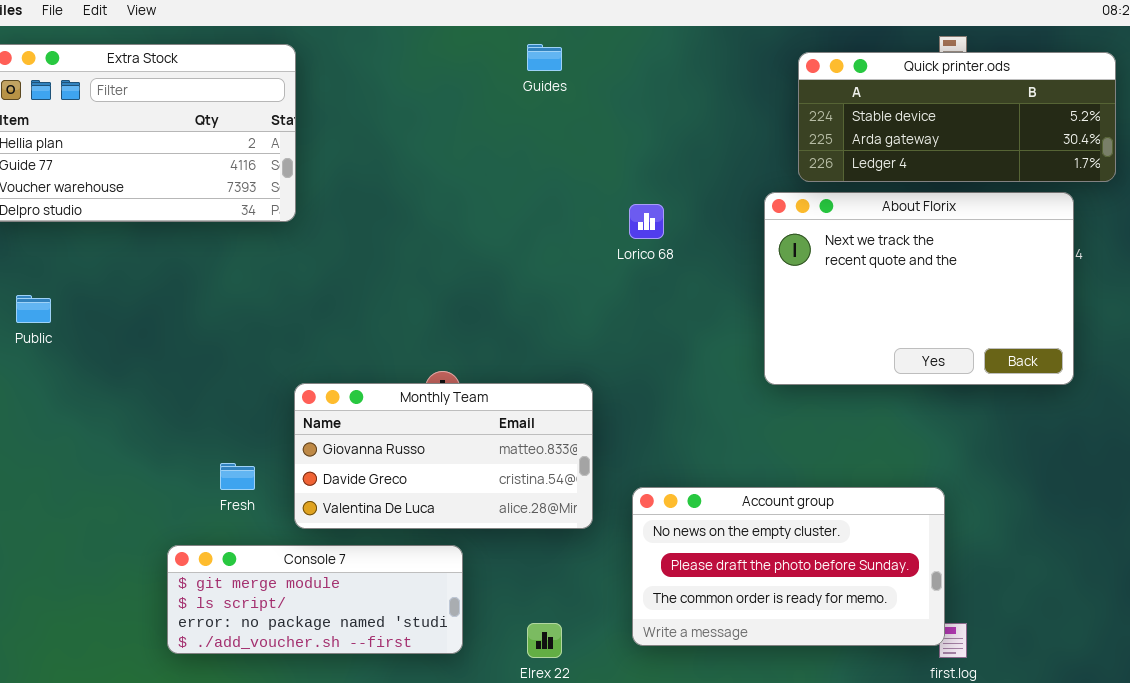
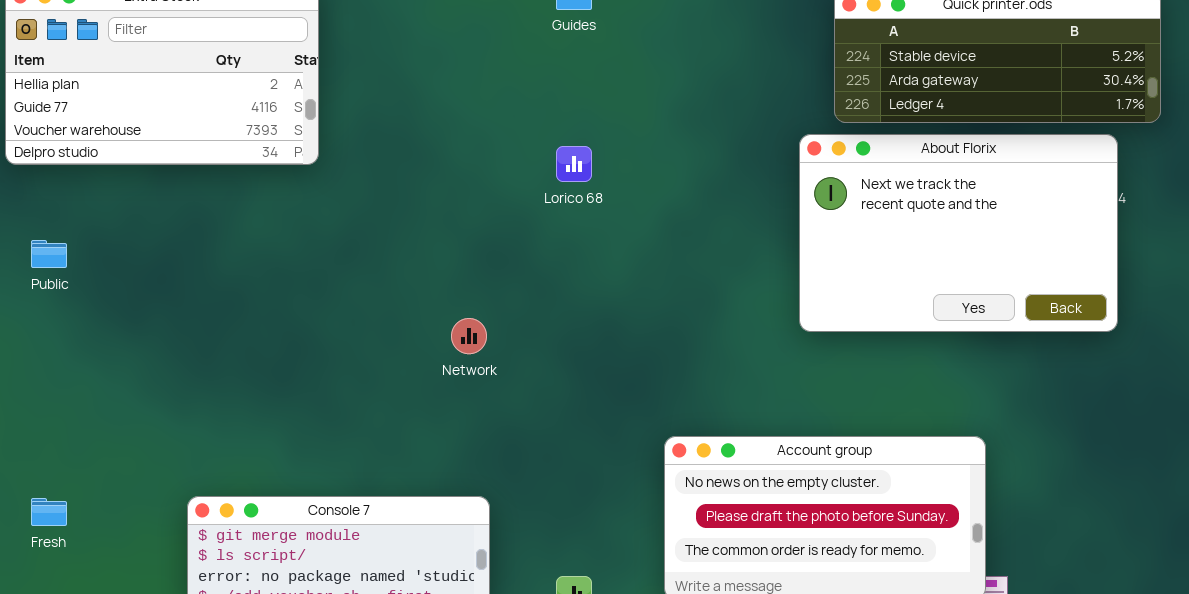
Lorico 68: [629,204,664,239] -> [556,146,592,182], moved
Monthly Team: [294,383,593,529] -> none, closed
Fresh: [220,463,255,490] -> [31,498,67,526], moved

